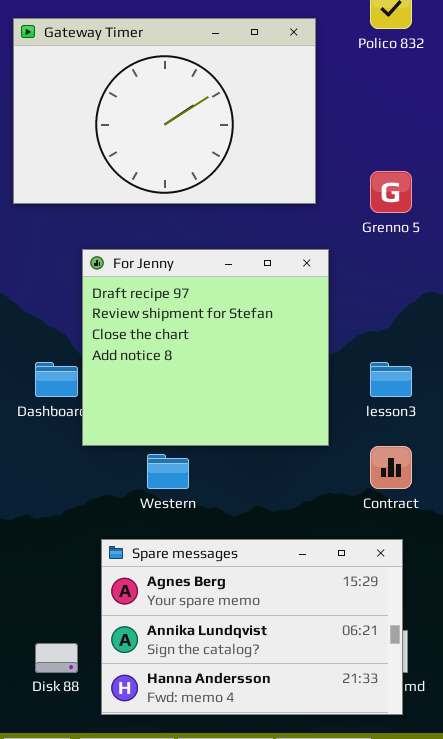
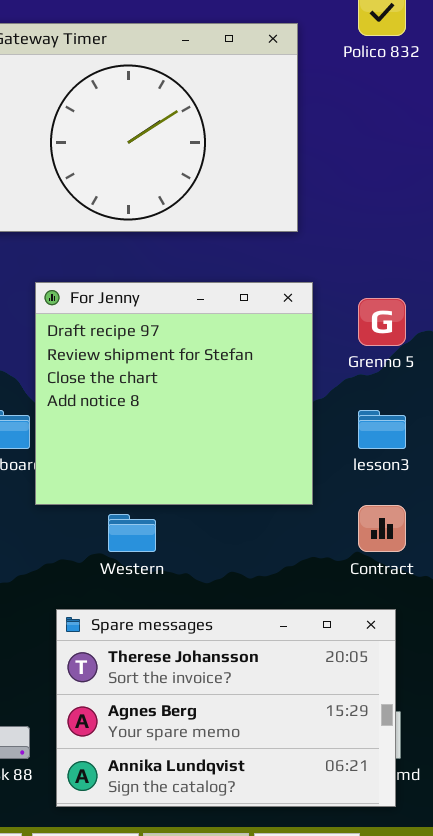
Grenno 5: [370,171,412,213] -> [358,298,406,346], moved
Spare messages: [101,539,403,715] -> [56,609,396,807], scrolled up 1 row

